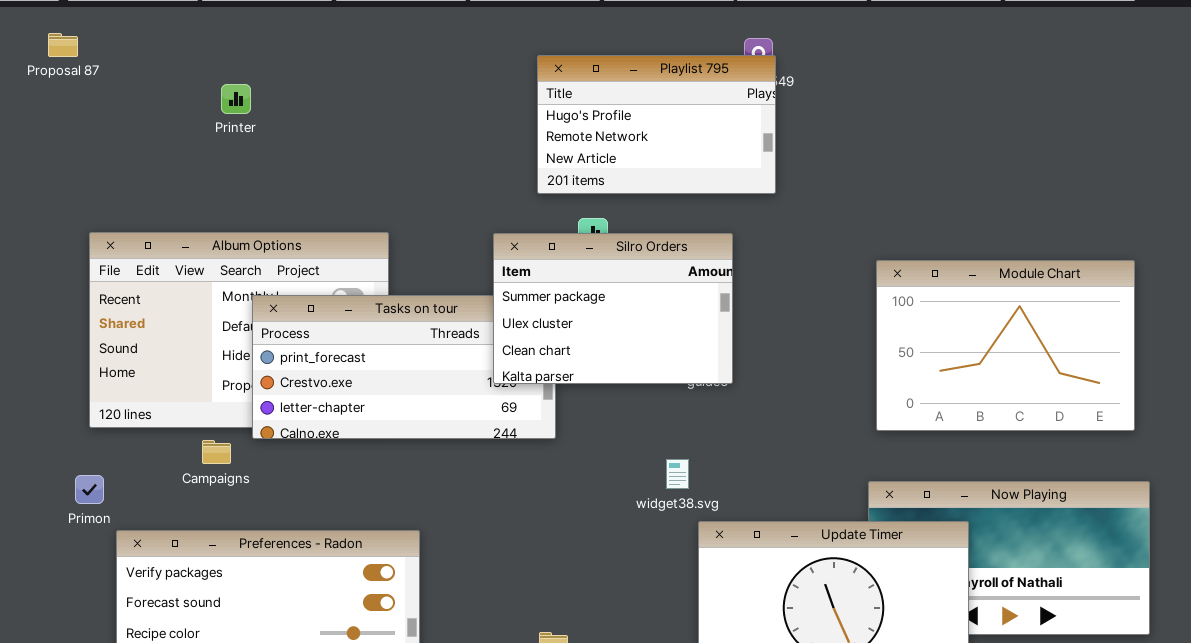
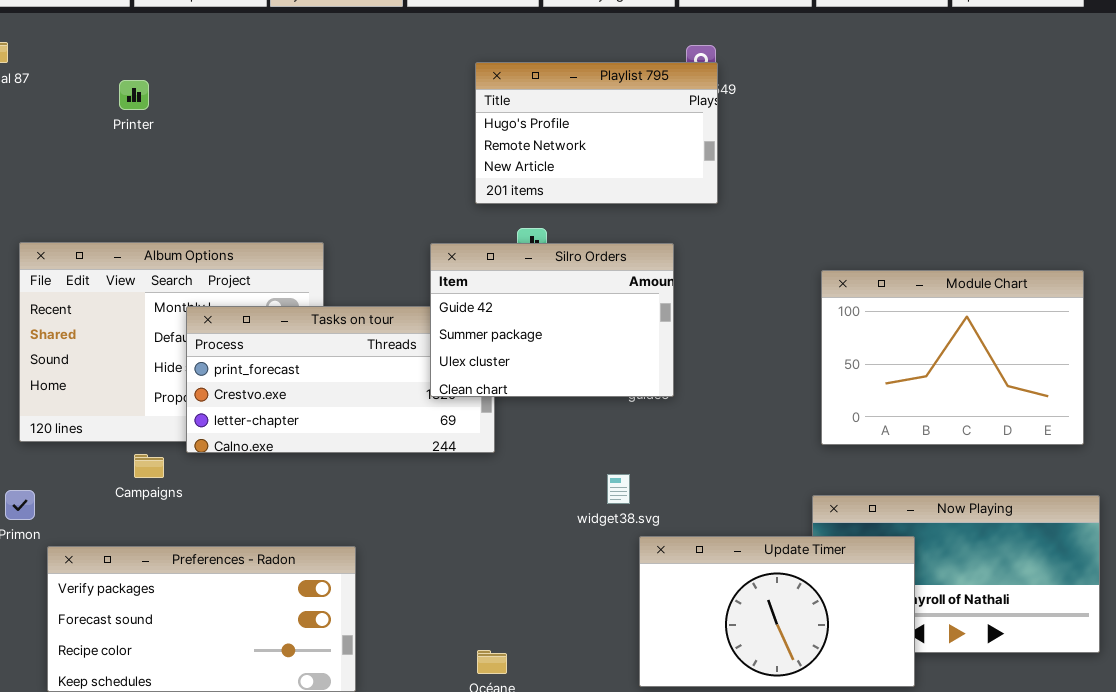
Printer: [221,84,251,114] -> [119,80,149,110], moved
Silro Orders: [493,233,733,384] -> [430,243,674,397], scrolled up 1 row

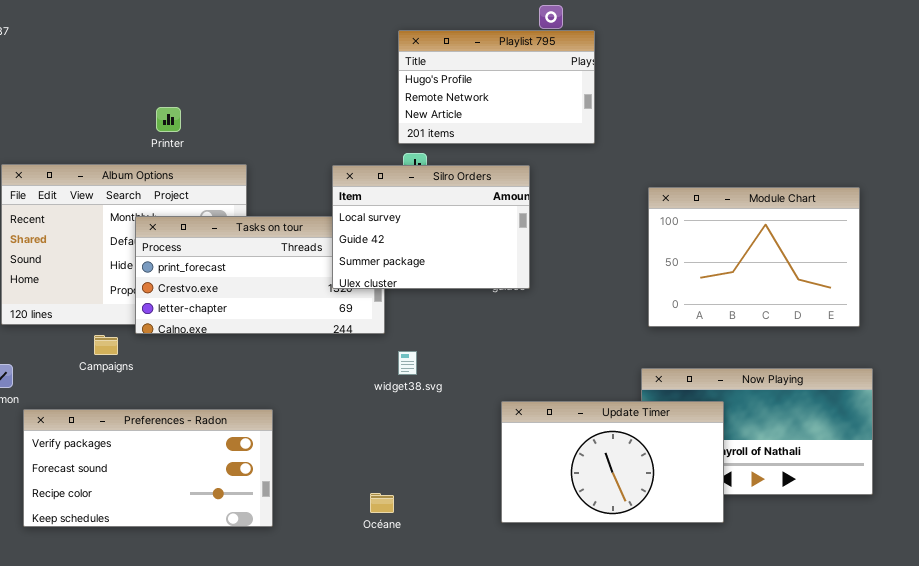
Playlist 795: [475,62,718,204] -> [398,30,595,144], moved
Printer: [119,80,149,110] -> [156,107,181,132], moved
Silro Orders: [430,243,674,397] -> [332,165,530,289], scrolled up 1 row
widget38.svg: [607,474,630,504] -> [398,351,417,375], moved

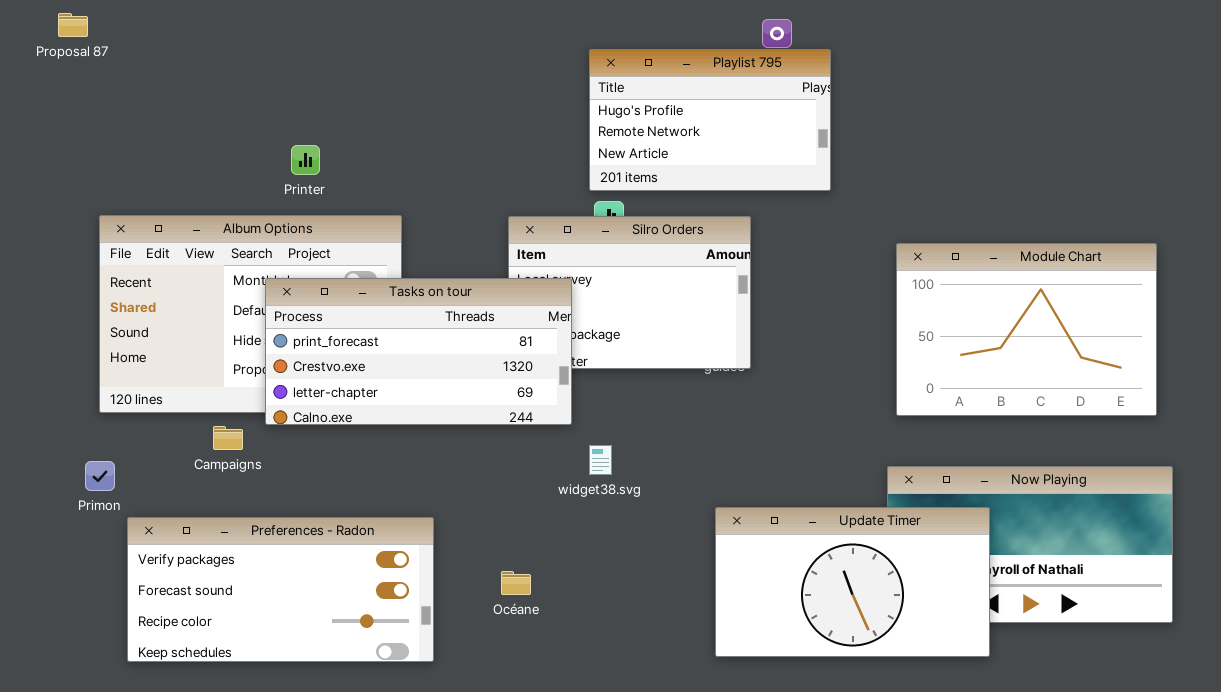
Tasks on tour: [135,216,385,334] -> [265,278,572,425], raised
Océane: [370,493,394,513] -> [501,571,531,595], moved

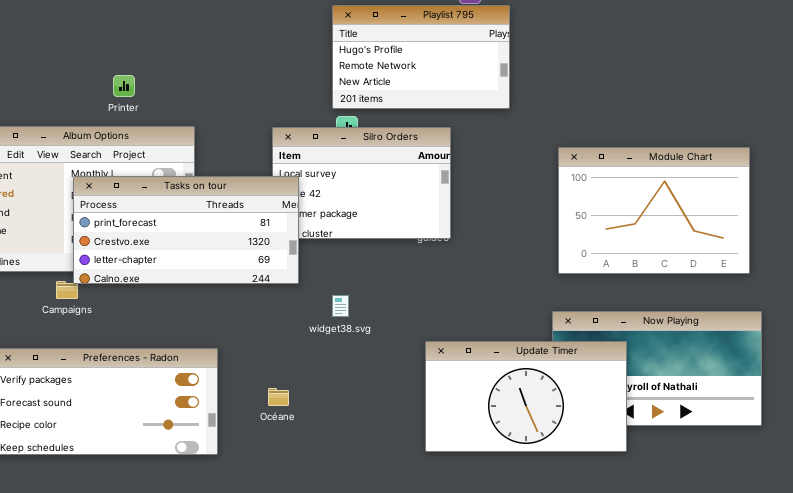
Tasks on tour: [265,278,572,425] -> [73,176,299,284], moved

